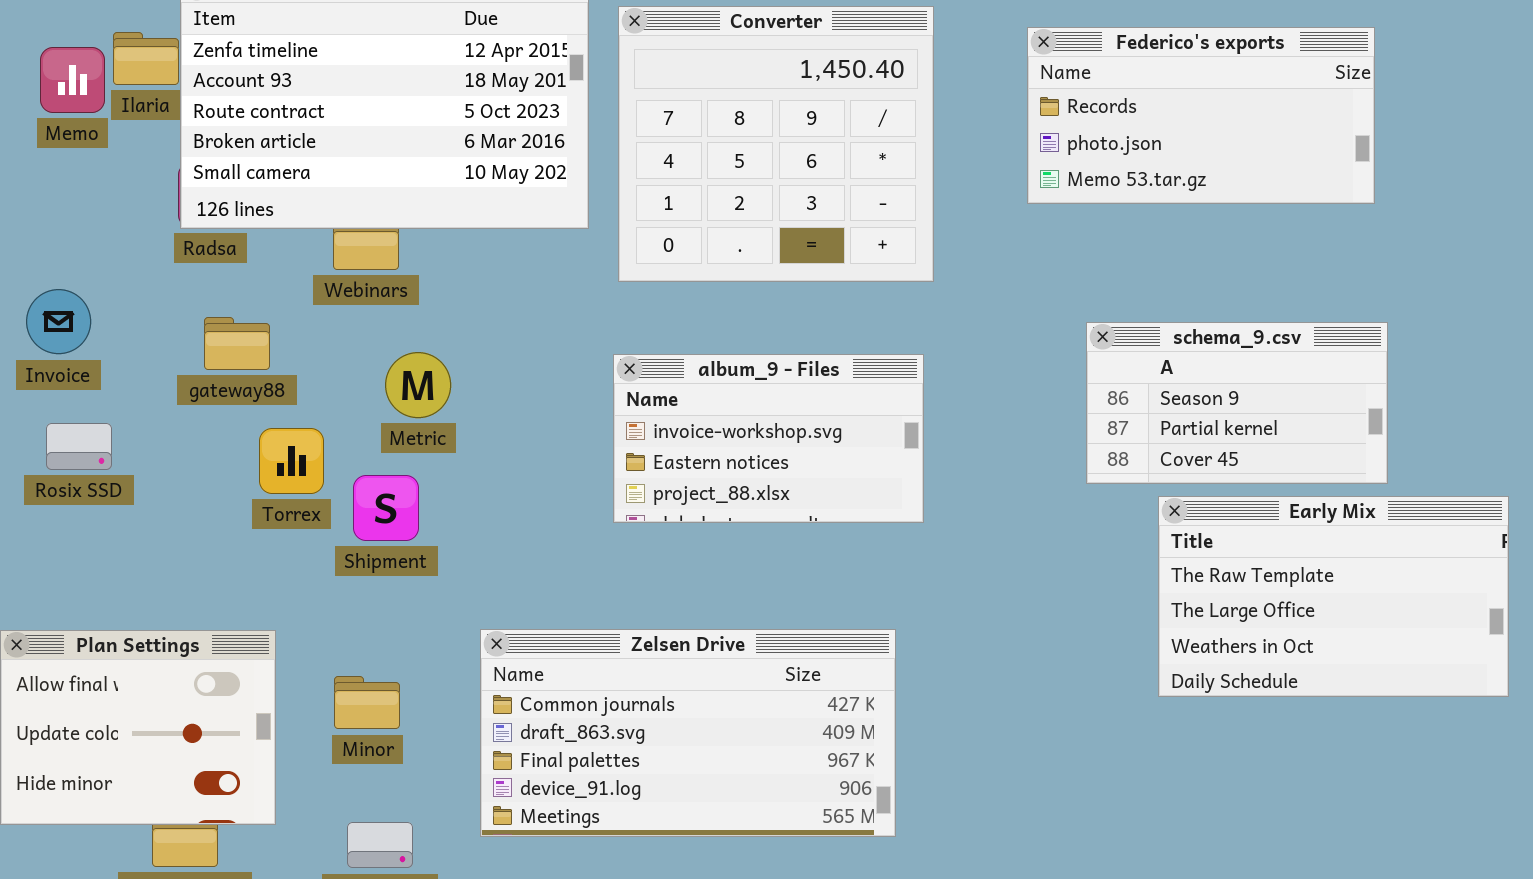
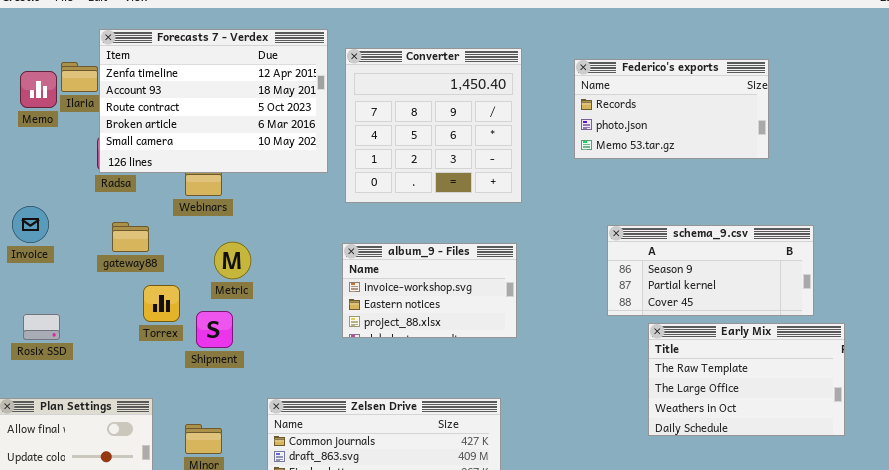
schema_9.csv: [1086,322,1388,484] -> [607,225,814,316], resized
Rosix SSD: [46,423,112,470] -> [23,314,60,340], moved

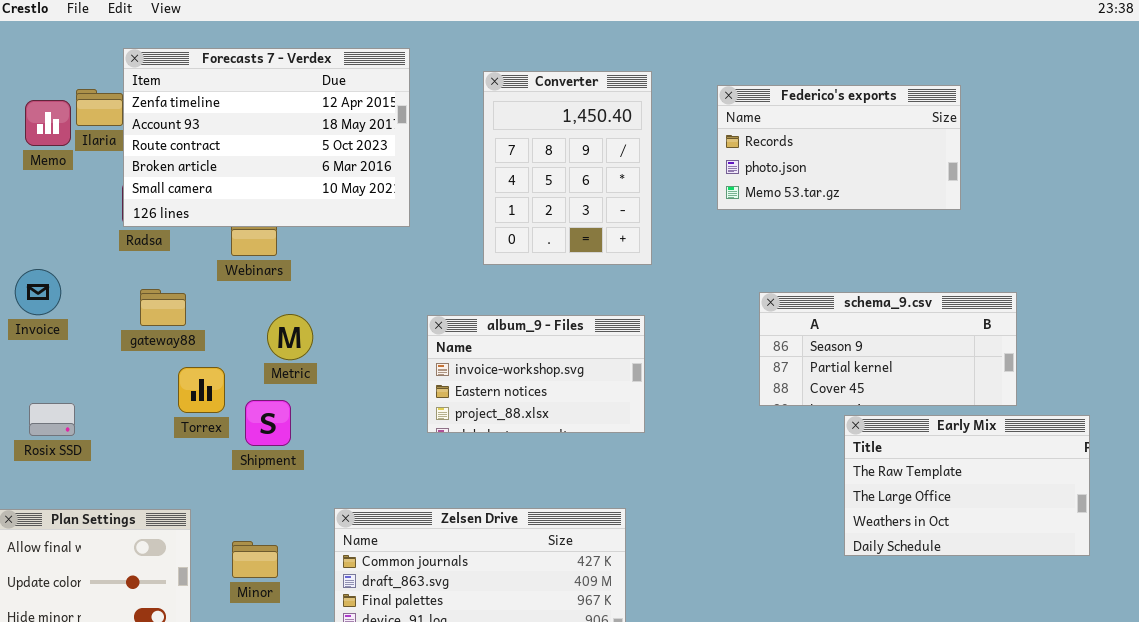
Converter: [345,48,522,203] -> [483,71,652,265], resized
Early Mix: [648,323,845,436] -> [844,415,1090,556], moved

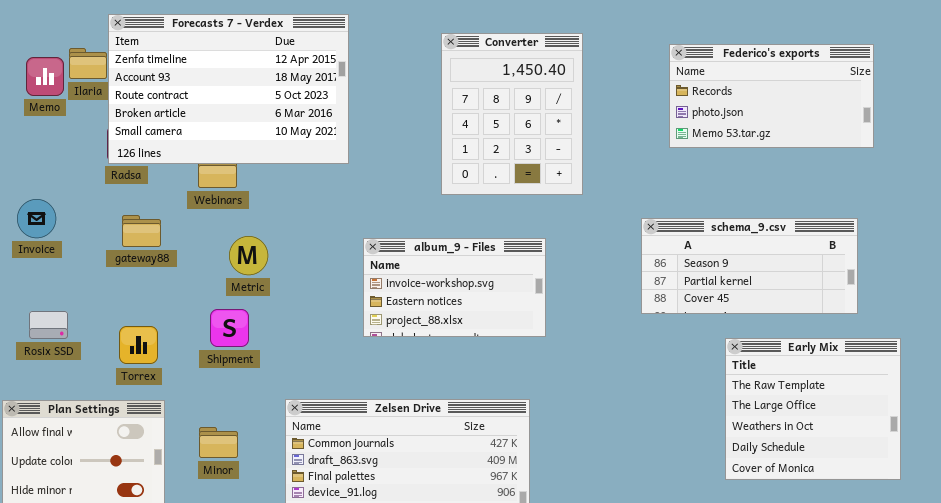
Converter: [483,71,652,265] -> [441,33,583,195], moved
Federico's exports: [717,85,961,210] -> [669,44,874,148], moved
Torrex: [178,367,225,413] -> [119,326,158,364], moved
Early Mix: [844,415,1090,556] -> [725,338,901,480], moved, resized

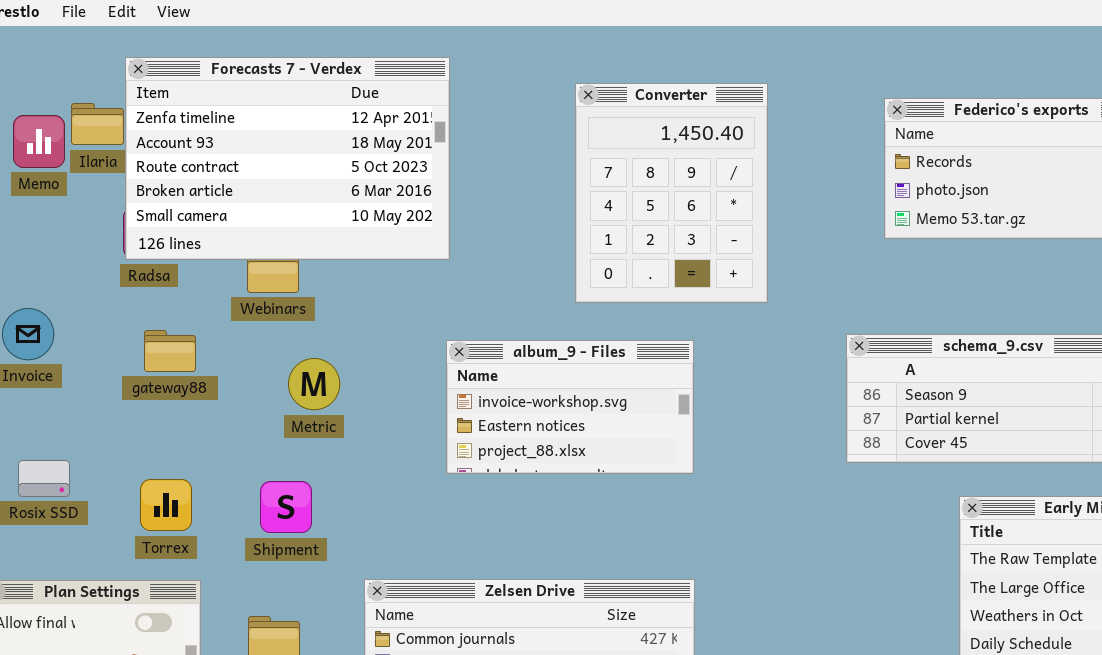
album_9 - Files: [363,238,546,337] -> [446,340,694,474], moved
Shipment: [210,309,249,347] -> [260,481,312,533], moved

